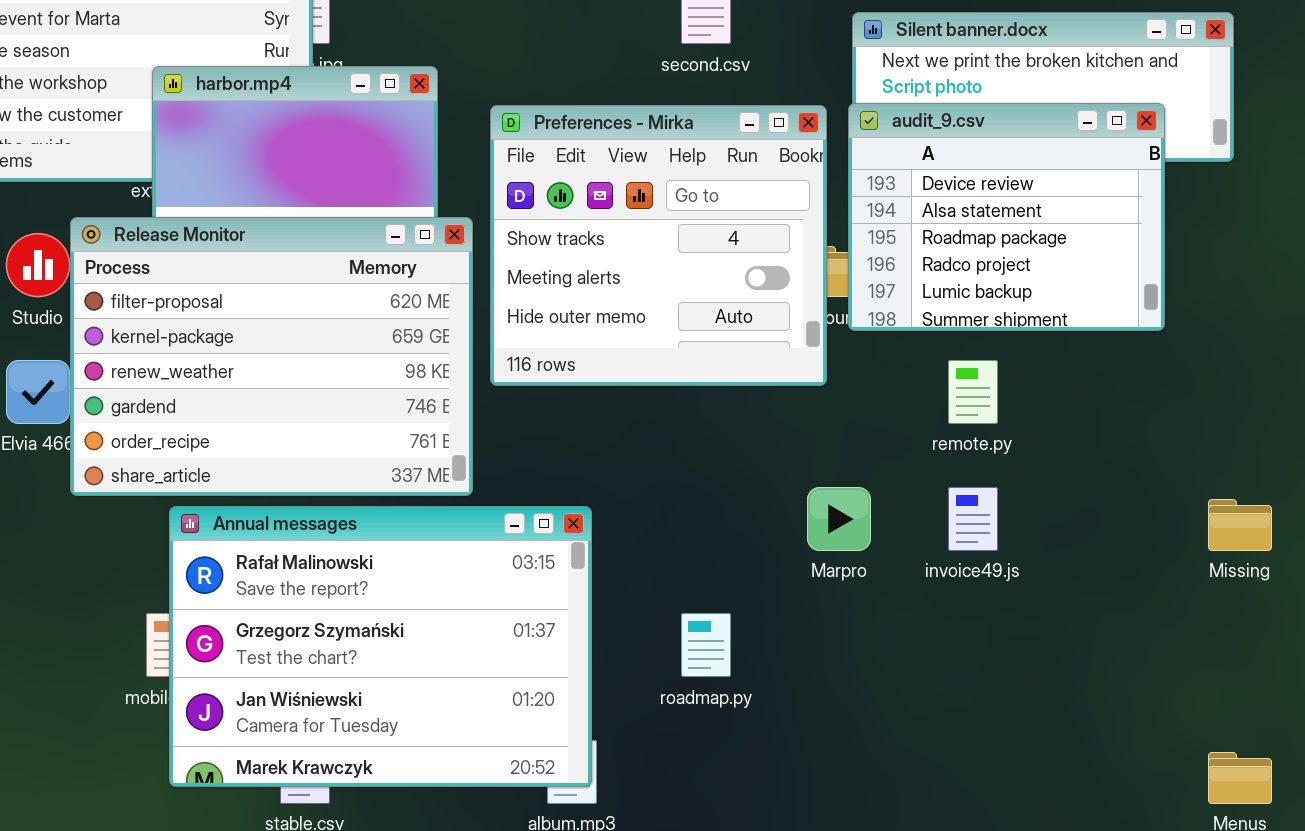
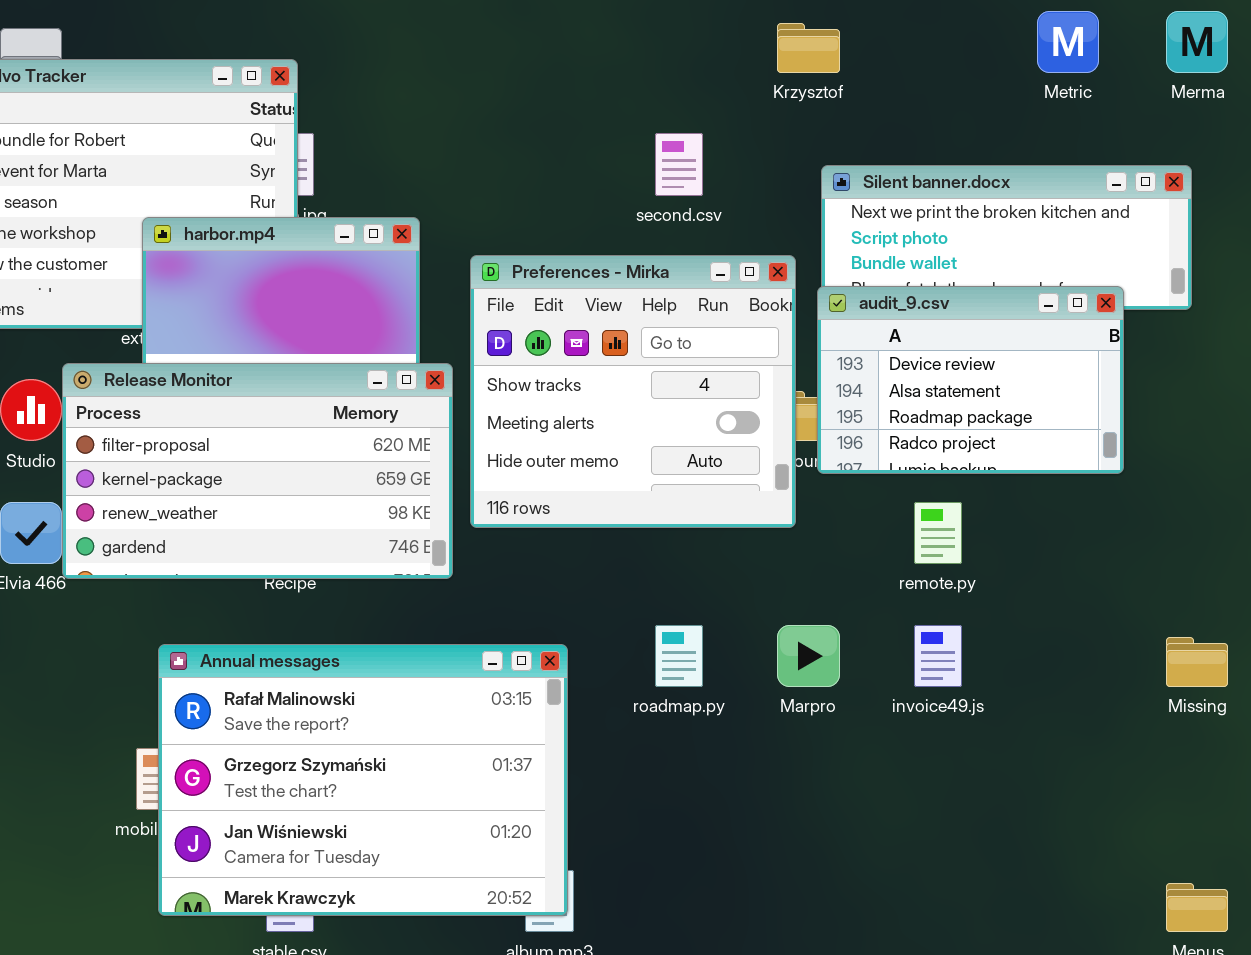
audit_9.csv: [848,103,1165,331] -> [817,286,1124,474], resized
Release Monitor: [70,217,473,496] -> [62,363,453,579], resized
roadmap.py: [681,613,731,677] -> [655,625,703,687], moved

